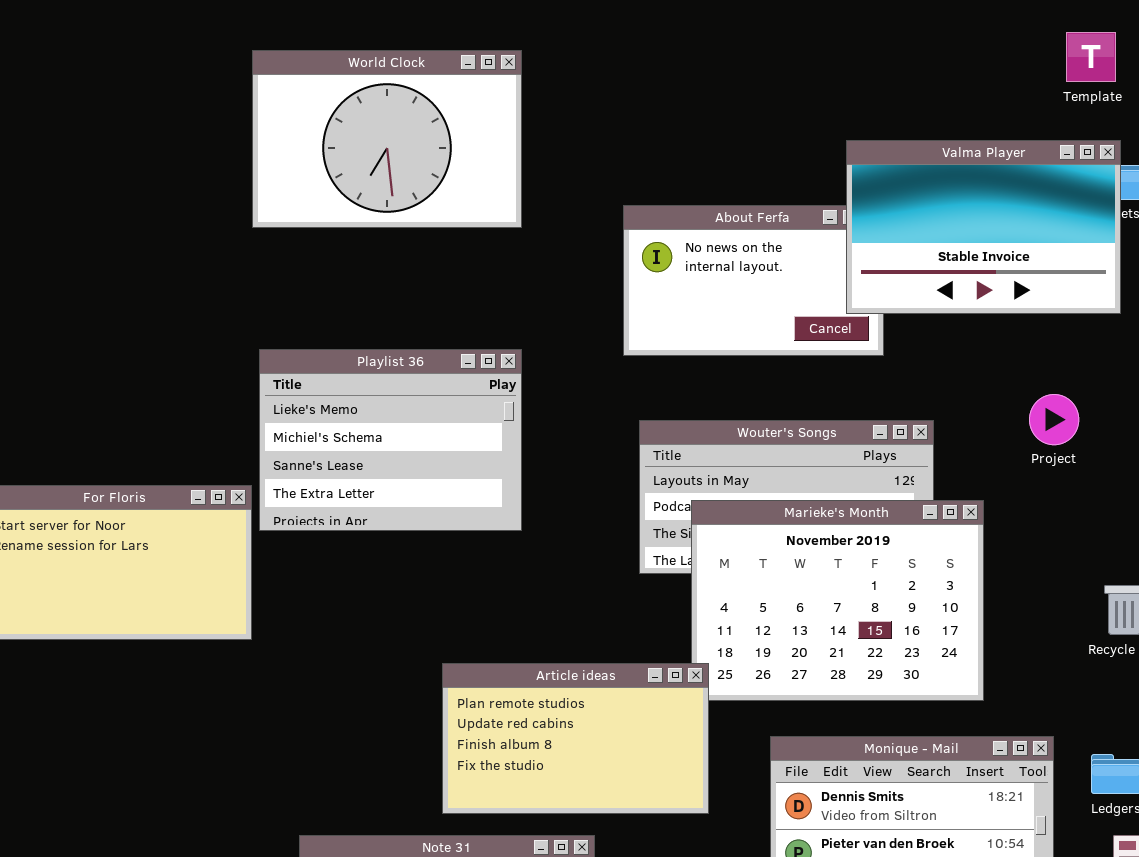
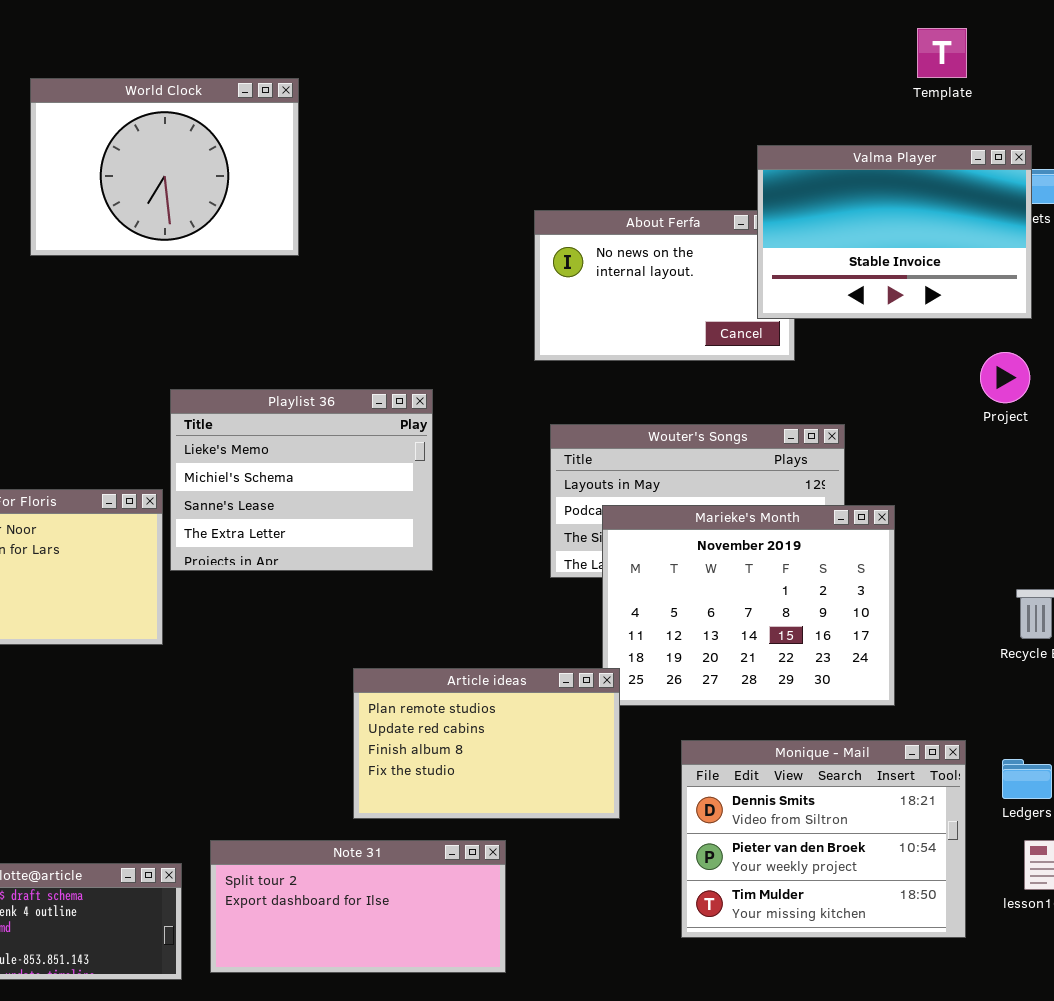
Template: [1066,32,1116,82] -> [917,28,967,78], moved
World Clock: [252,50,522,228] -> [30,78,299,256], moved
Playlist 36: [259,349,522,531] -> [170,389,433,571], moved
Project: [1029,394,1079,445] -> [980,352,1030,403], moved

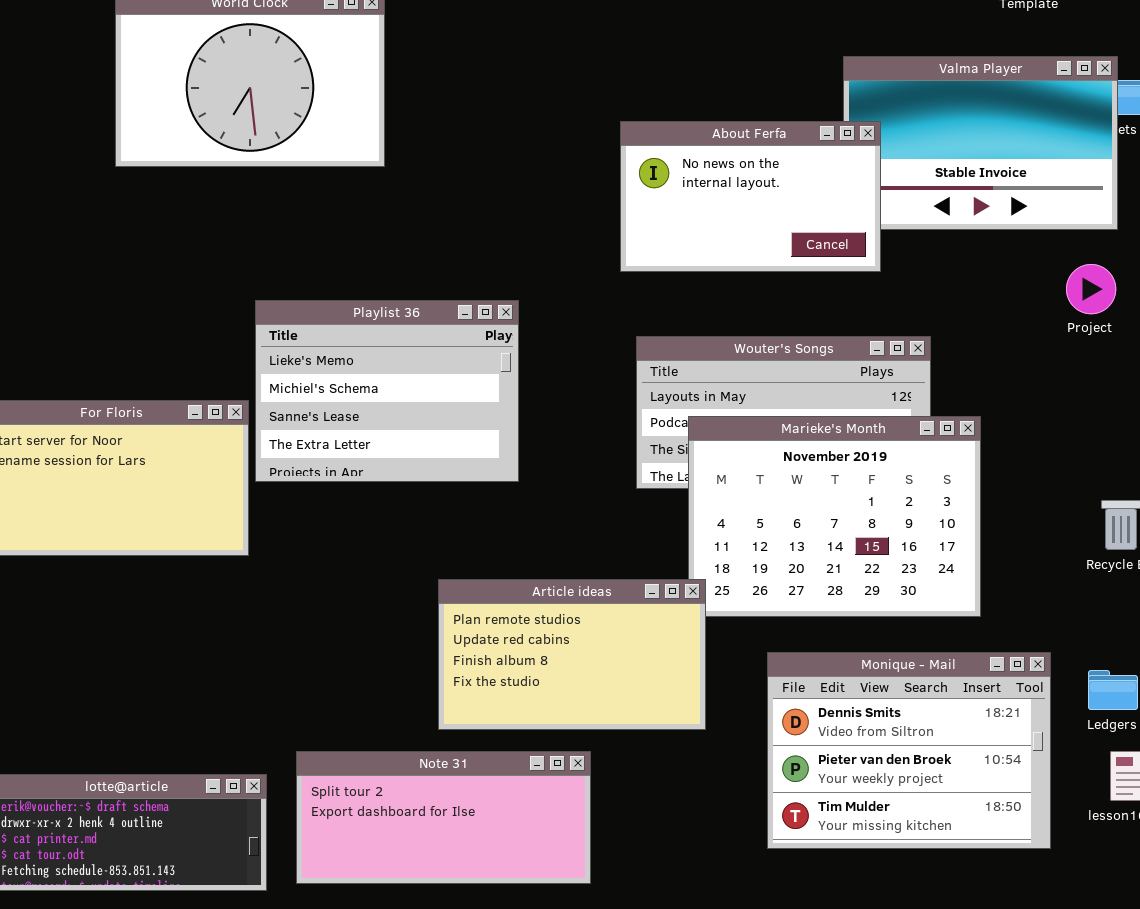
About Ferfa: [534,210,795,361] -> [620,121,881,272], raised

